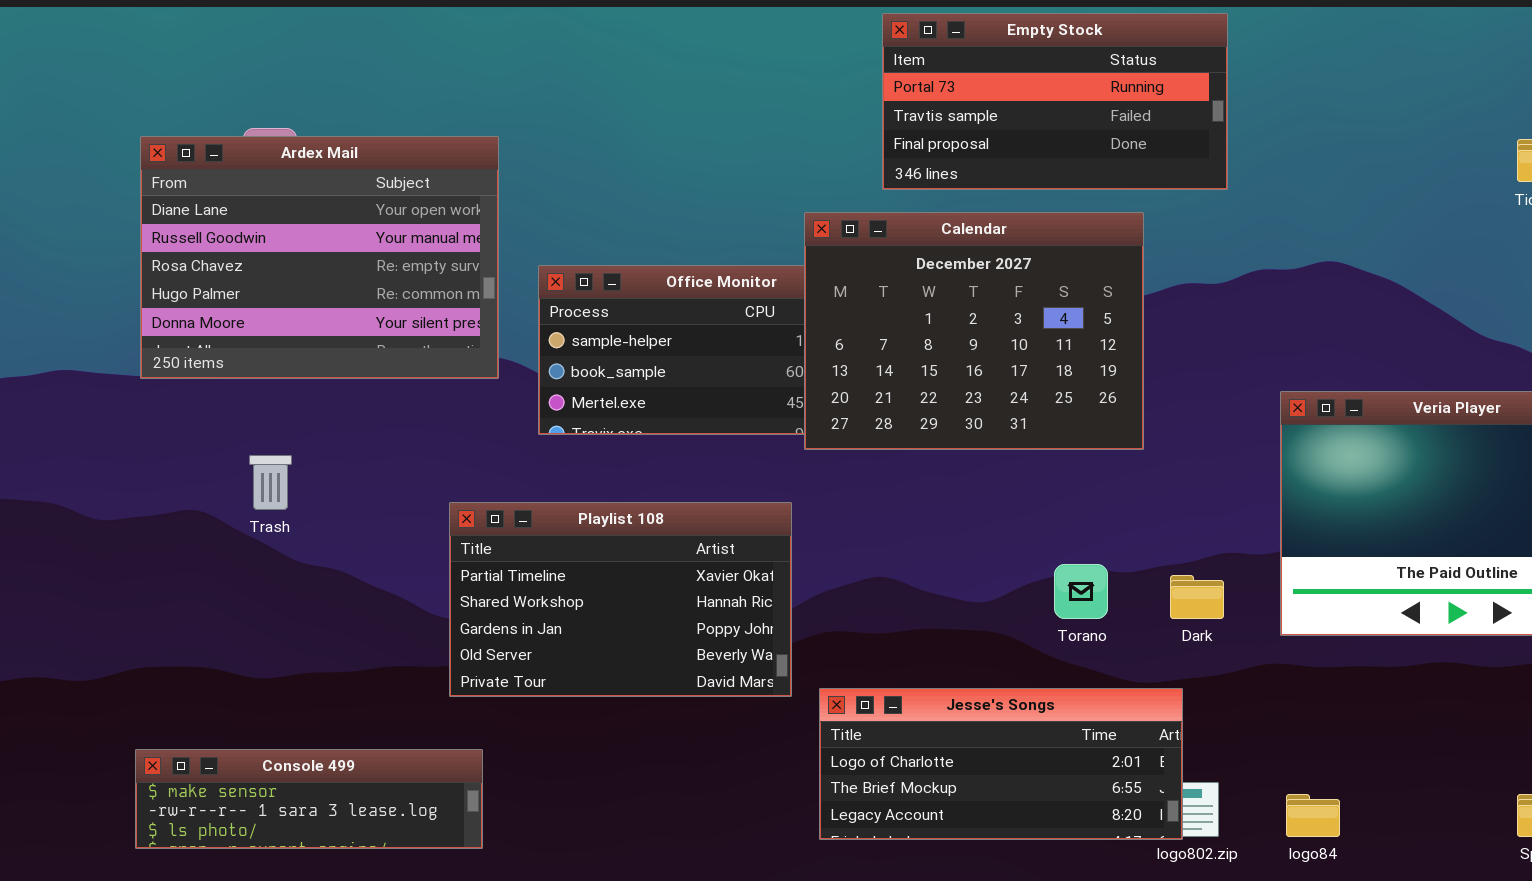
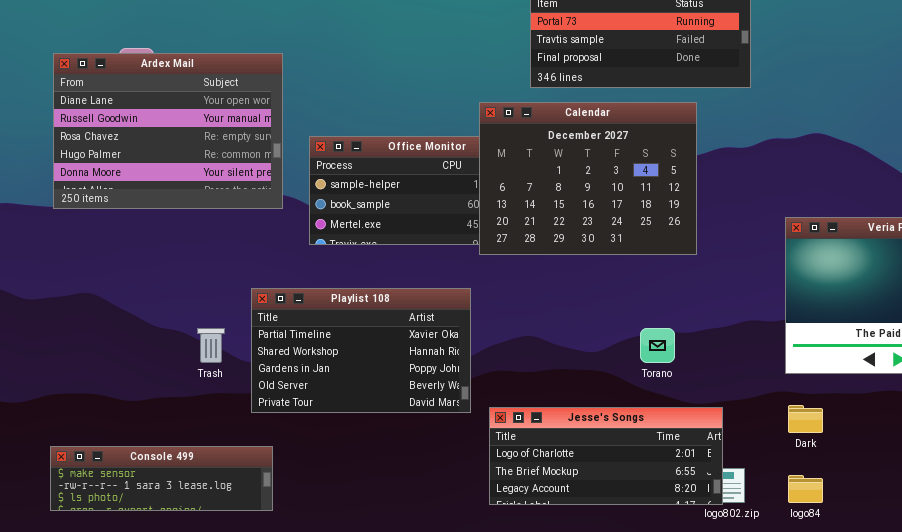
Trash: [249,455,292,510] -> [197,328,225,363], moved
Dark: [1170,575,1224,619] -> [788,405,823,433], moved

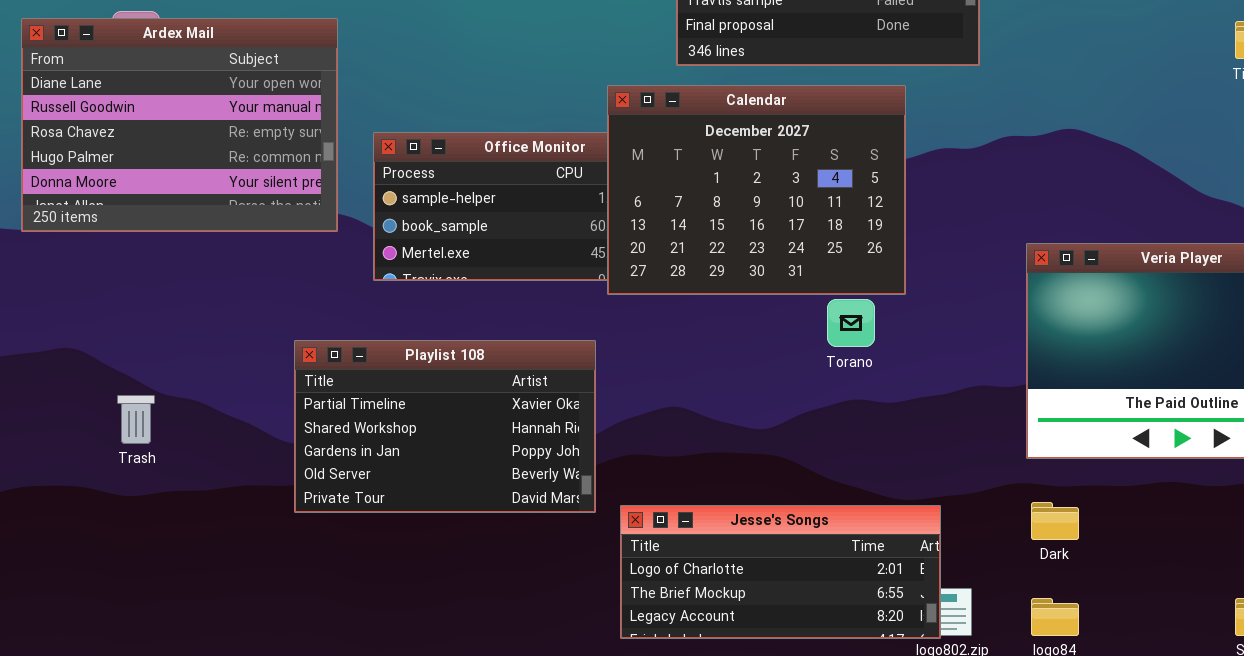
Trash: [197,328,225,363] -> [117,395,155,444], moved
Torano: [640,328,675,363] -> [827,299,875,347], moved
Console 499: [50,446,273,511] -> none, closed

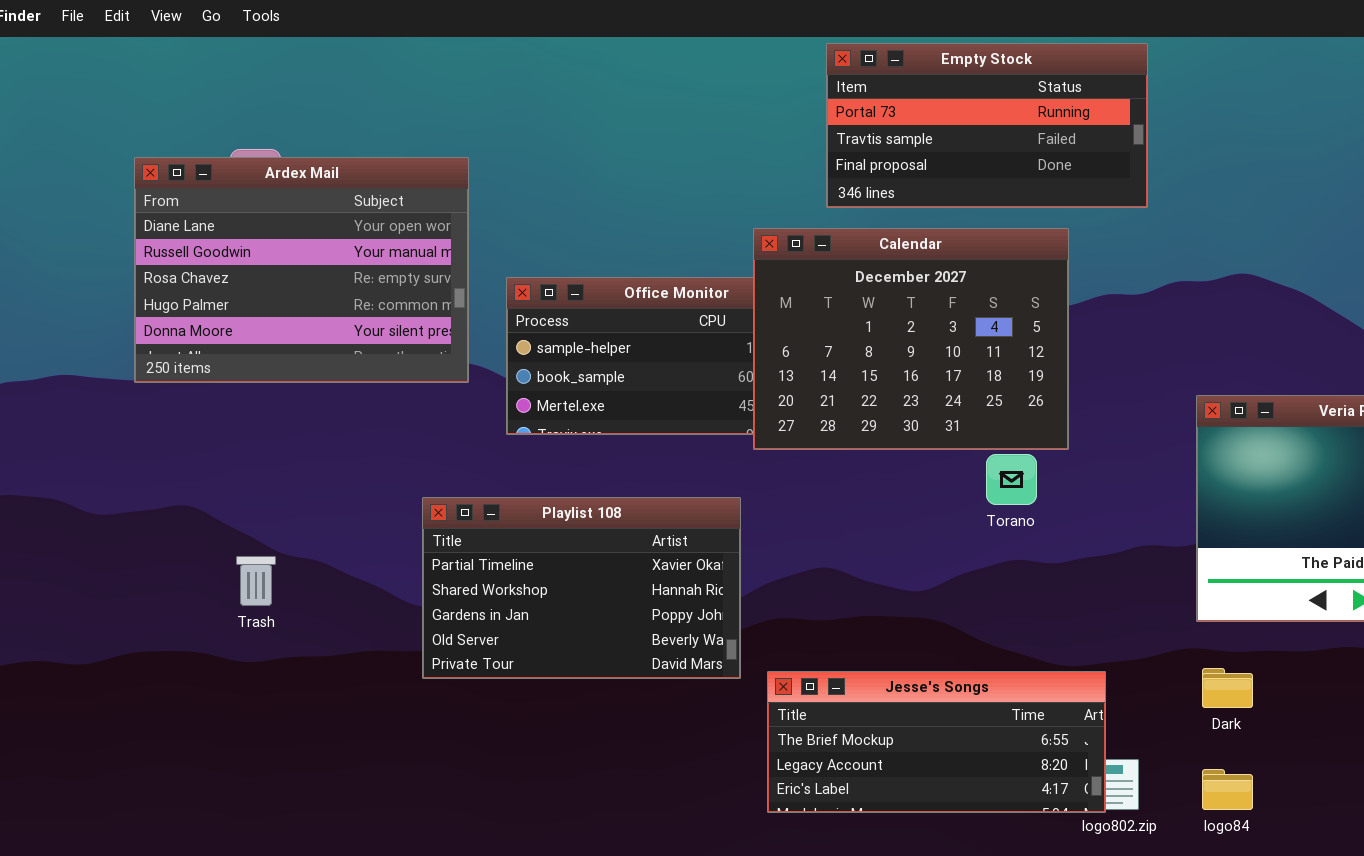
Jesse's Songs: [620,505,941,639] -> [767,671,1106,813], scrolled down 1 row

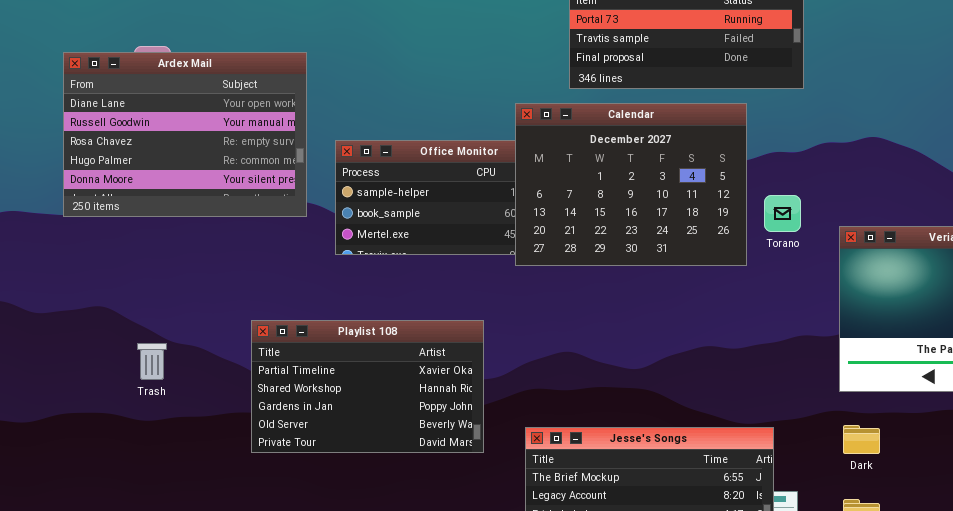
Torano: [986,454,1037,505] -> [764,195,801,232], moved
Playlist 108: [422,497,741,679] -> [251,320,484,453], moved

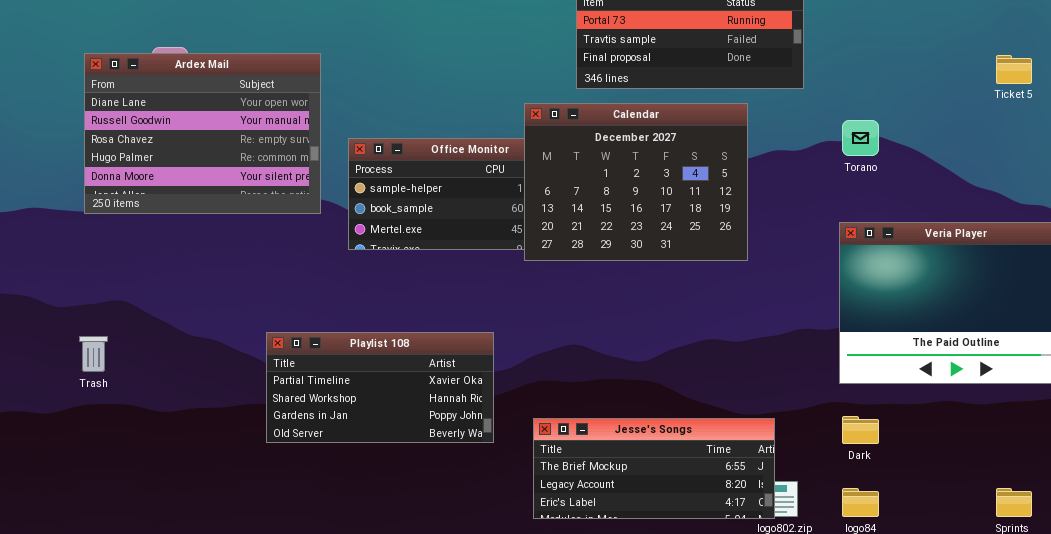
Torano: [764,195,801,232] -> [842,120,879,156], moved
Playlist 108: [251,320,484,453] -> [266,332,494,443], resized
Trash: [137,343,167,380] -> [79,336,108,372], moved

